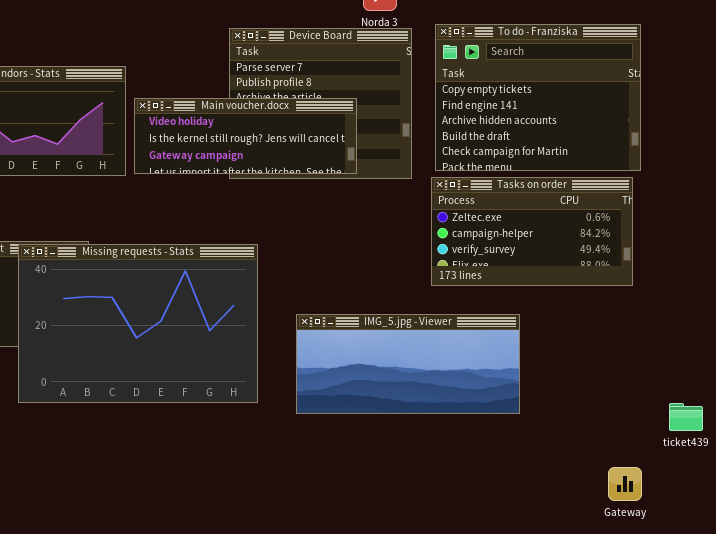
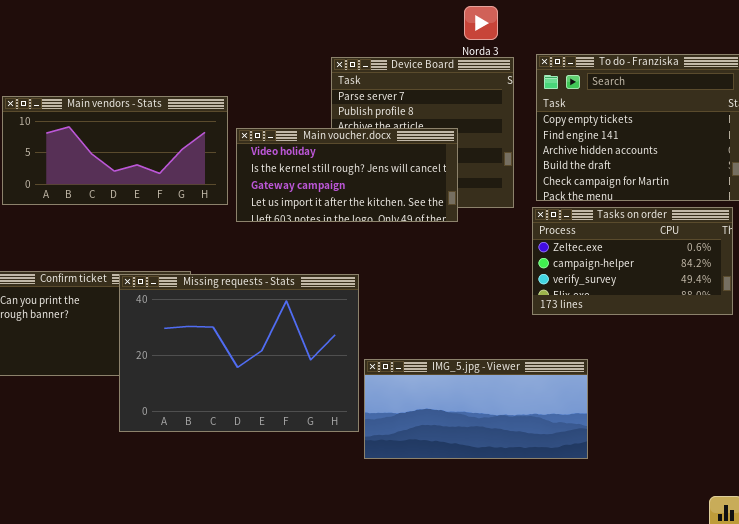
Main voucher.docx: [134,98,357,174] -> [236,128,458,222], resized
IMG_5.jpg - Viewer: [296,314,520,414] -> [364,359,588,459], moved

